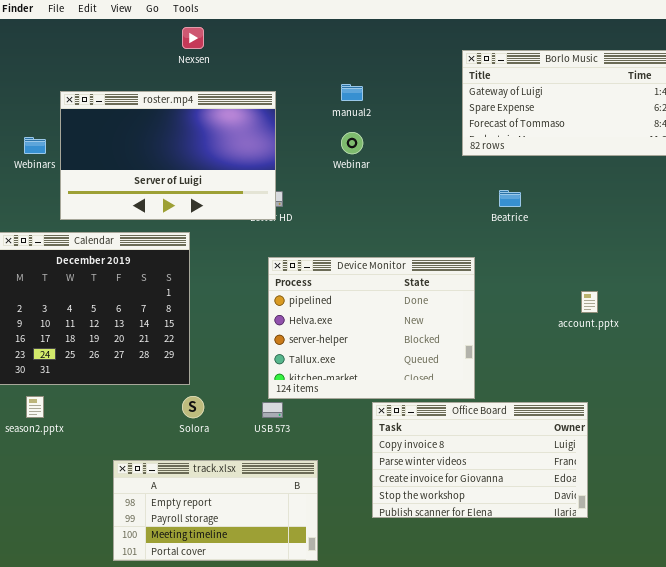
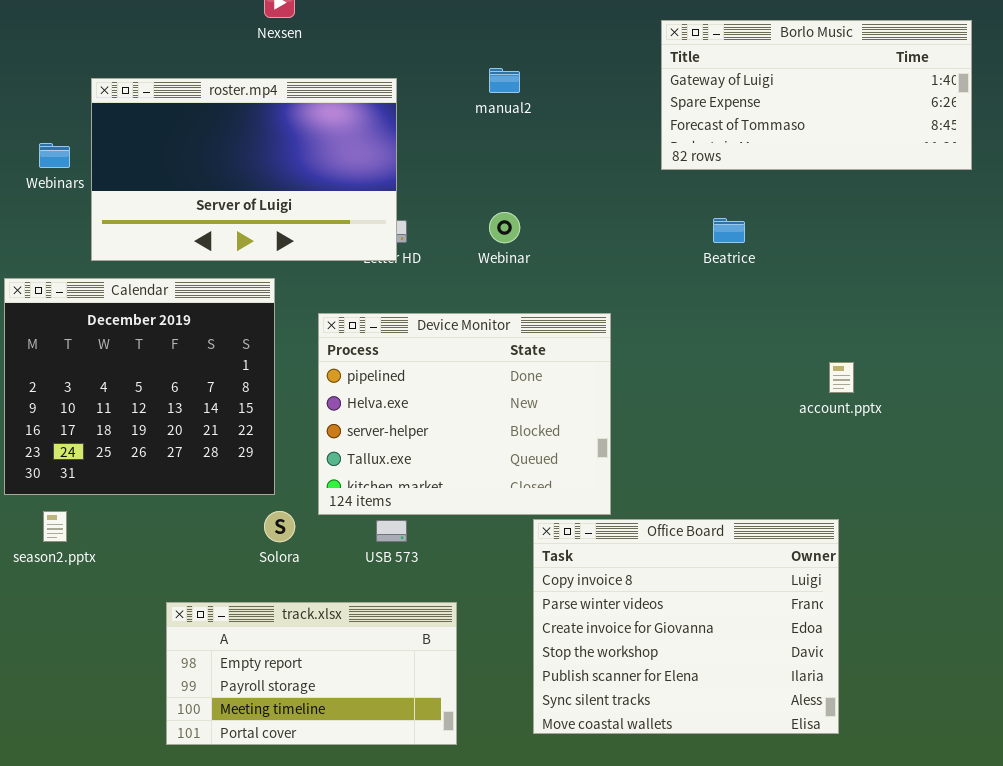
Webinar: [341,132,363,154] -> [489,212,520,243], moved
Device Monitor: [268,257,475,399] -> [318,313,611,515], moved
Office Board: [372,402,588,518] -> [533,519,839,734], resized

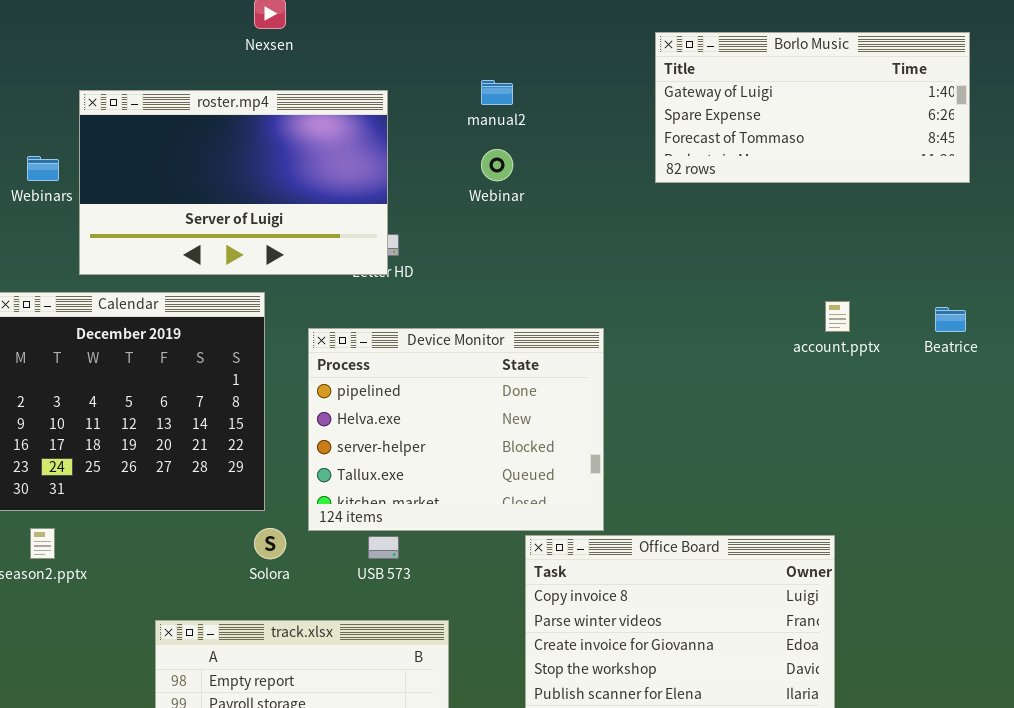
Webinar: [489,212,520,243] -> [481,149,513,181], moved
Beatrice: [713,218,745,243] -> [935,307,966,332], moved
account.pptx: [829,362,854,393] -> [825,301,850,332], moved

